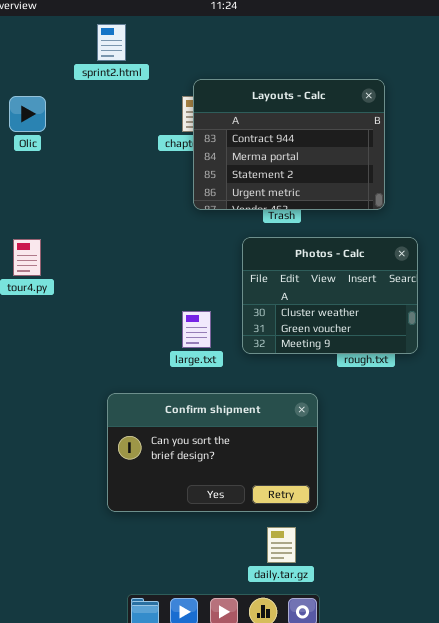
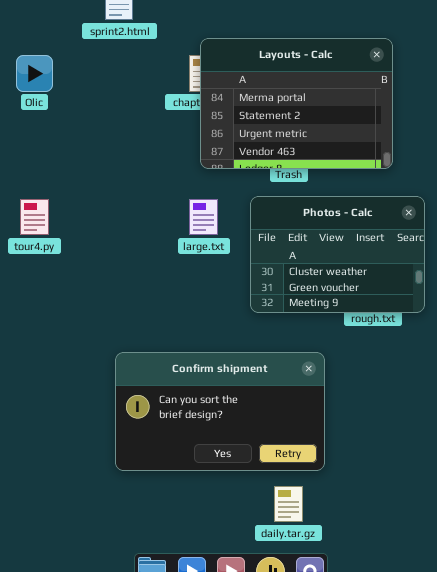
Layouts - Calc: [193,79,385,210] -> [200,38,393,169], scrolled down 1 row
large.txt: [182,311,211,348] -> [189,199,218,235], moved

